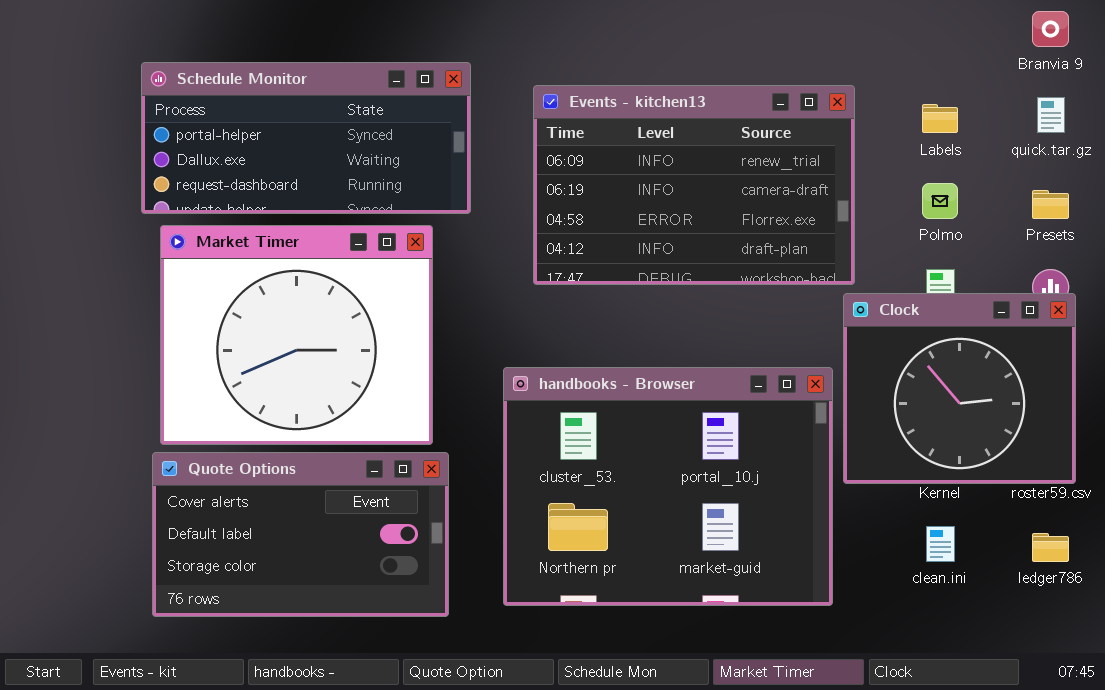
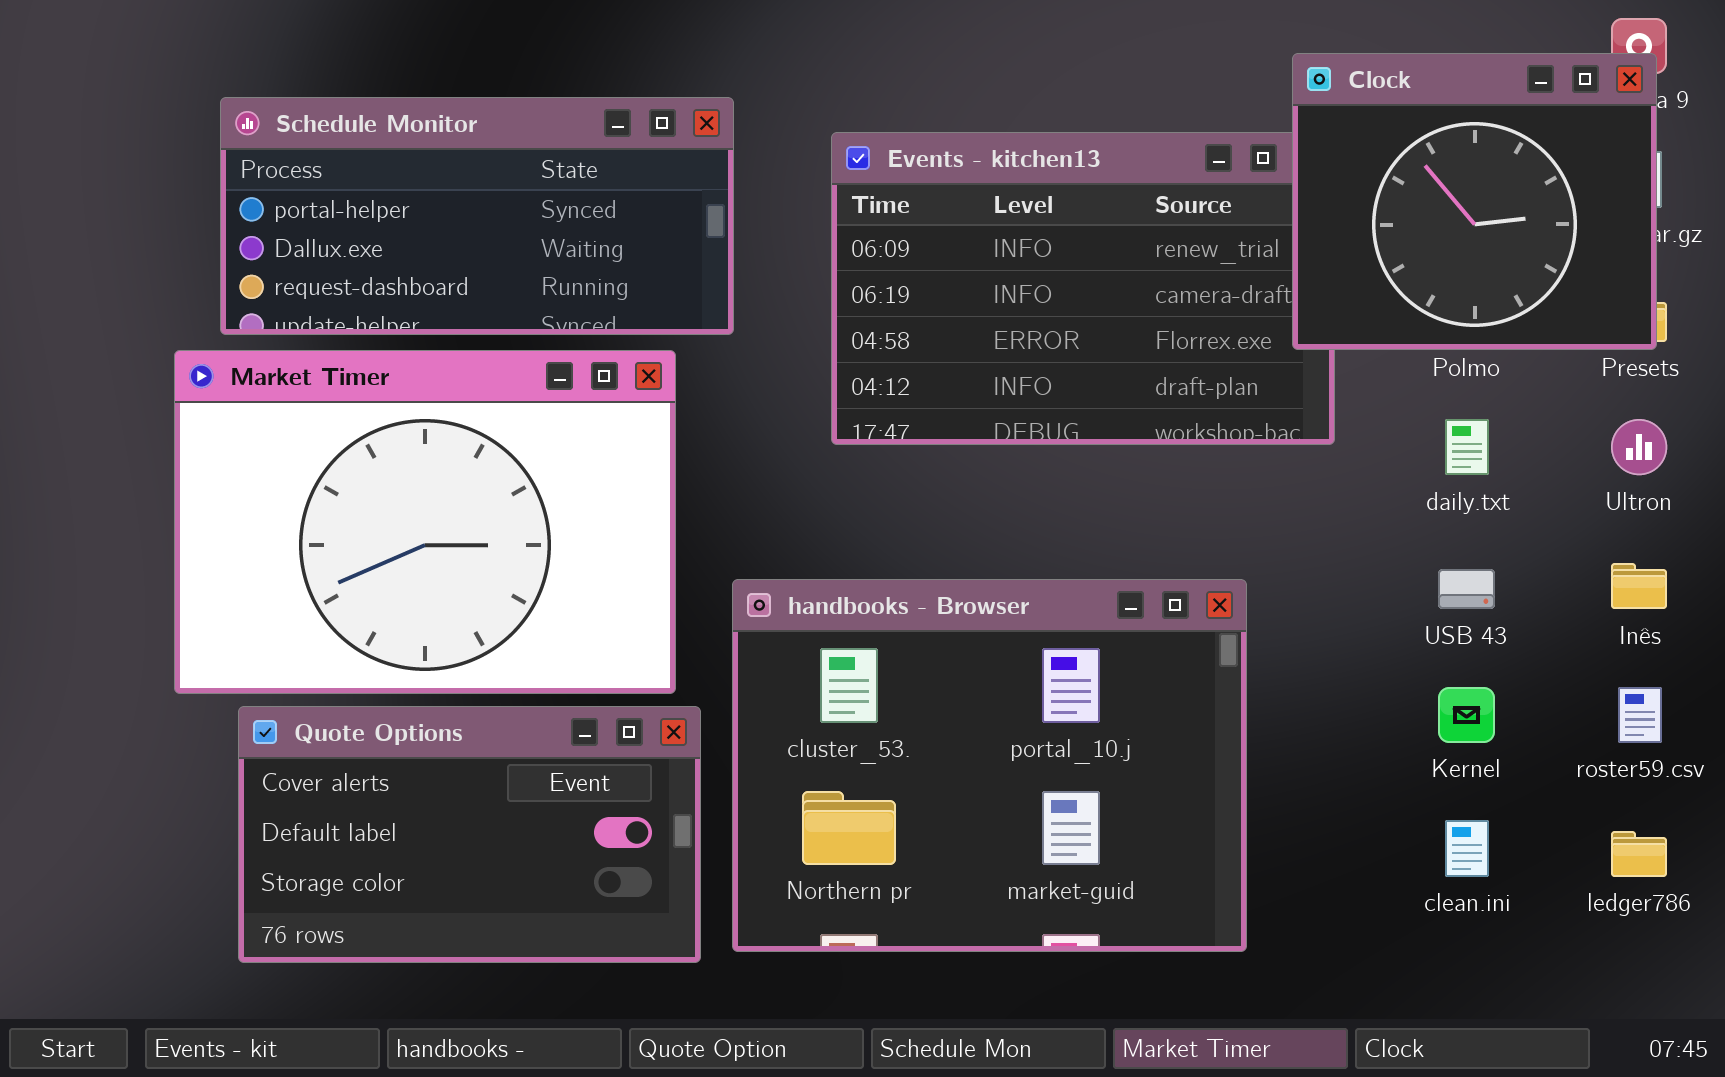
Market Timer: [160,225,433,445] -> [174,350,676,694], resized
Clock: [843,293,1076,484] -> [1292,53,1657,350], moved
handbooks - Browser: [503,367,833,606] -> [732,579,1247,952], moved

